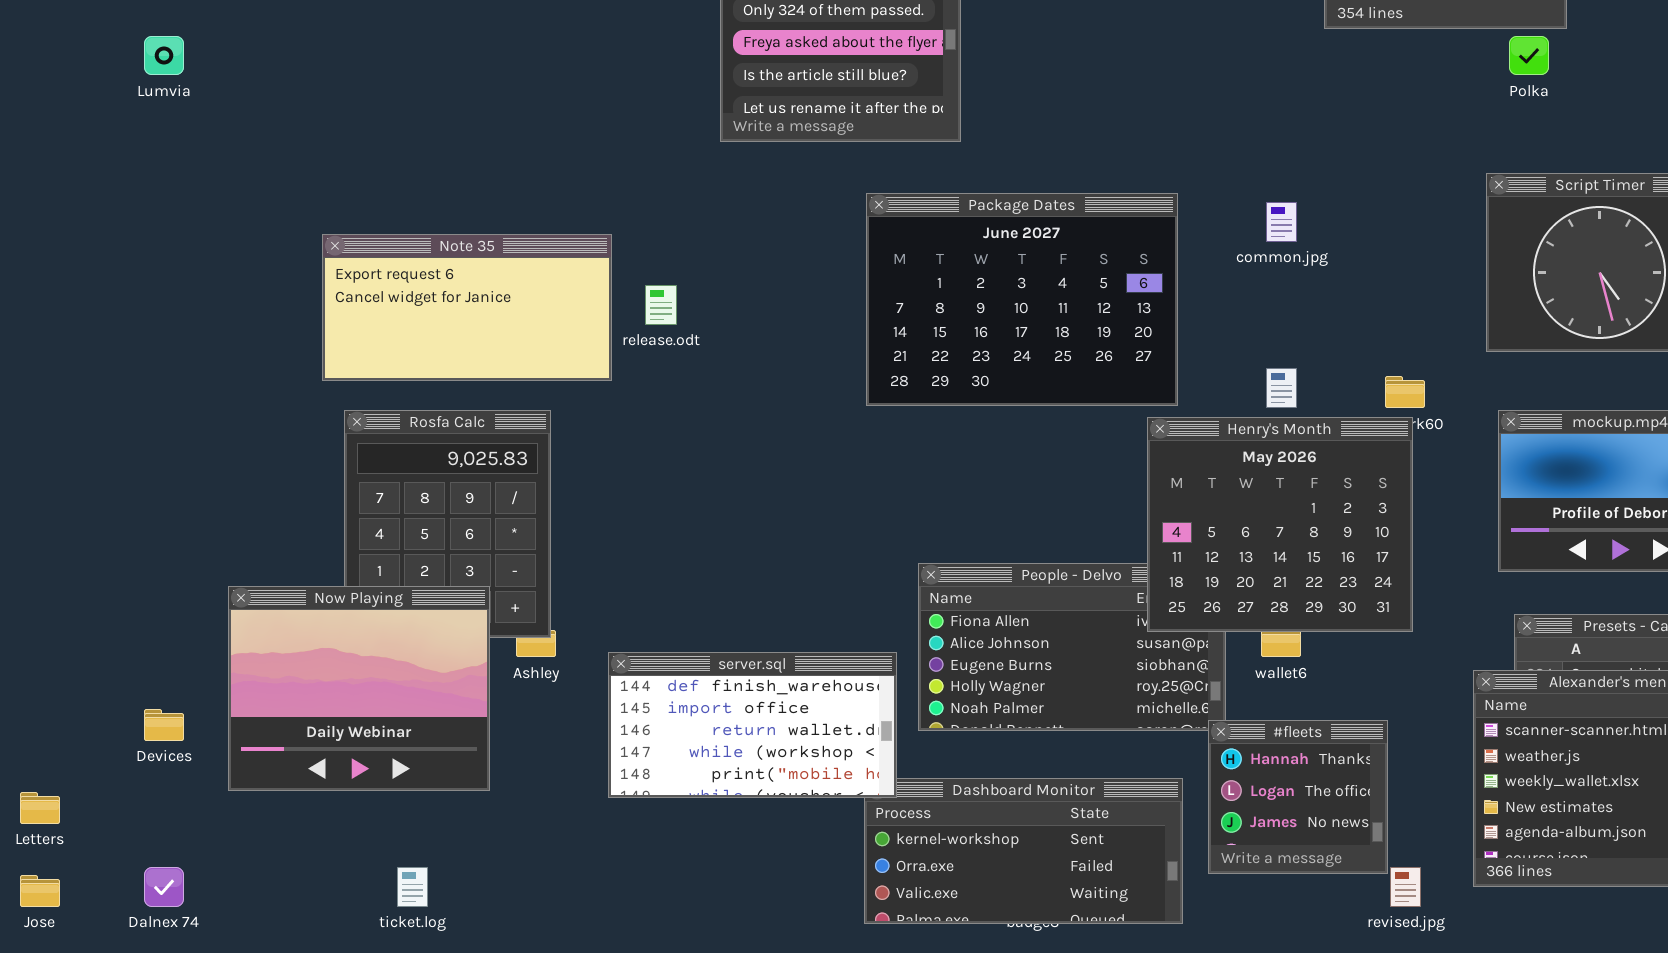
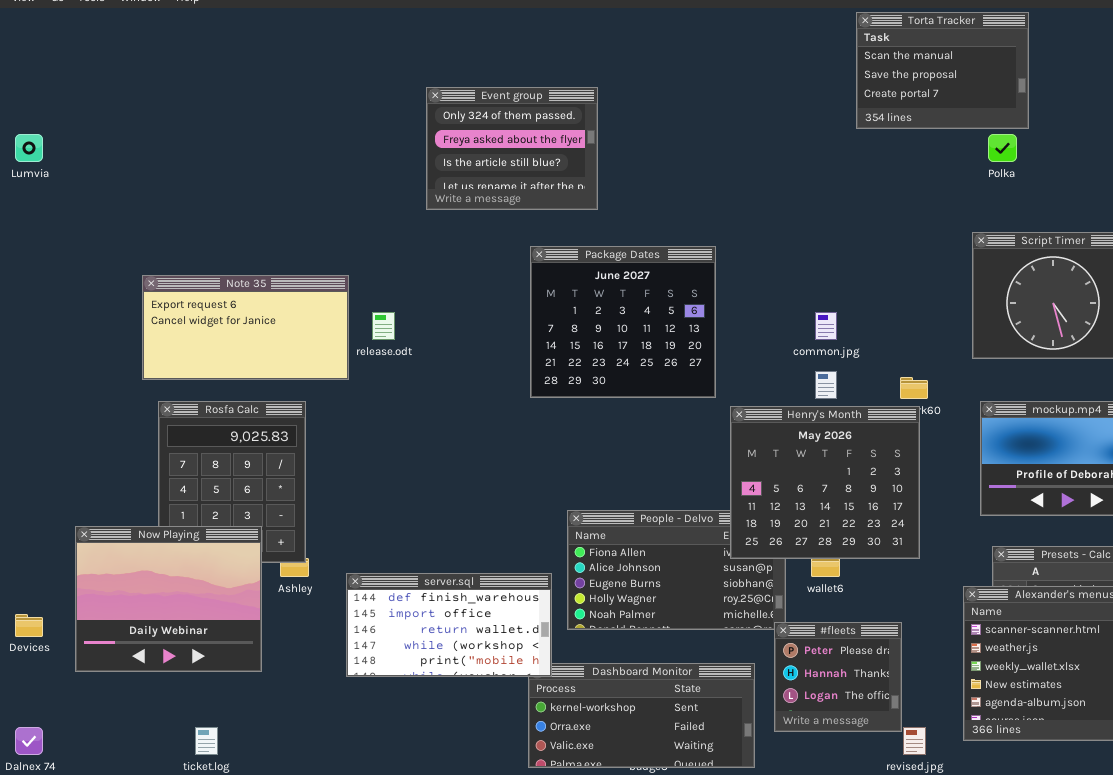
Package Dates: [866,193,1178,406] -> [530,246,716,398], resized
common.jpg: [1266,202,1297,242] -> [815,312,837,340], moved
#fleets: [1208,720,1388,874] -> [774,622,902,732], scrolled up 1 row

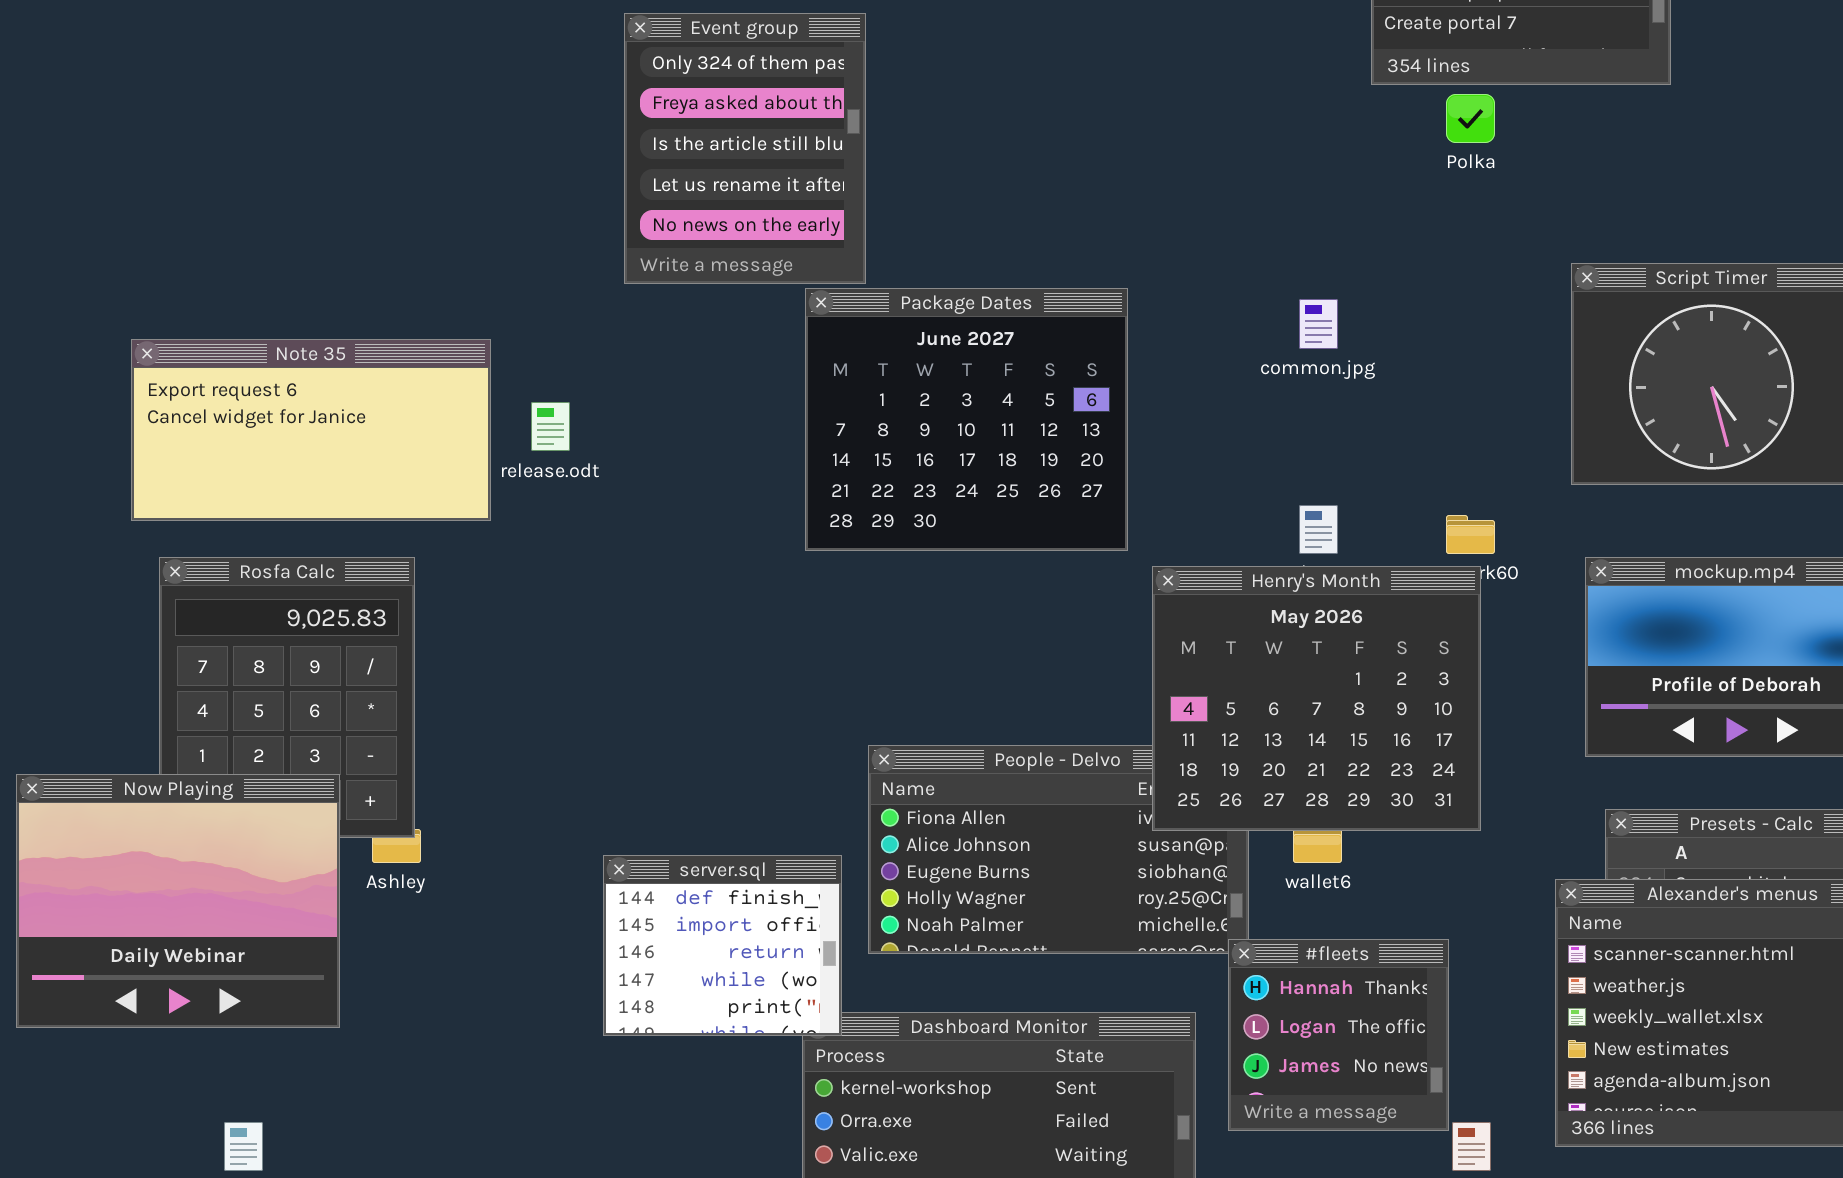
Event group: [426,87,598,210] -> [624,13,866,284], resized
Polka: [988,134,1017,162] -> [1446,94,1495,143], moved
common.jpg: [815,312,837,340] -> [1299,299,1338,349], moved
server.sql: [346,573,552,677] -> [603,855,842,1036], resized
#fleets: [774,622,902,732] -> [1228,939,1449,1131], scrolled down 1 row

